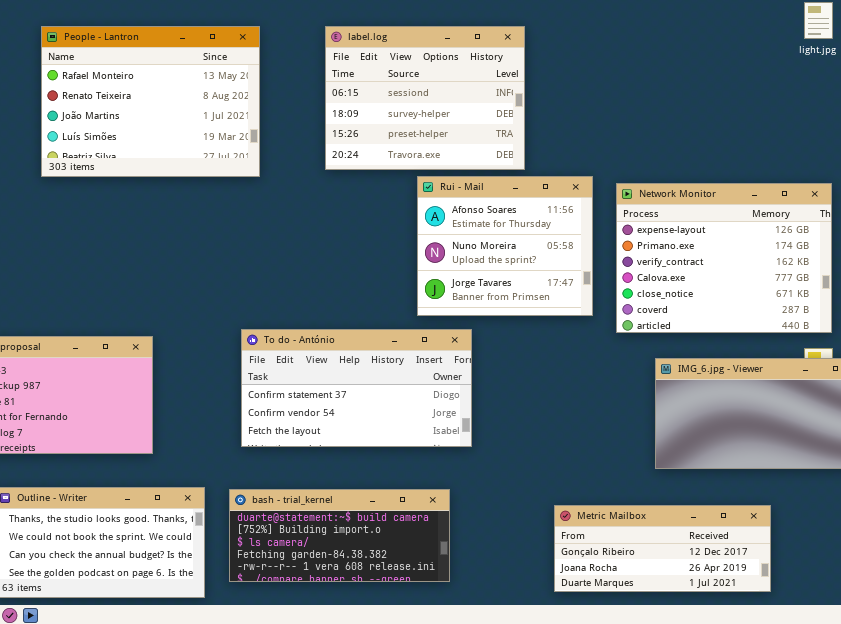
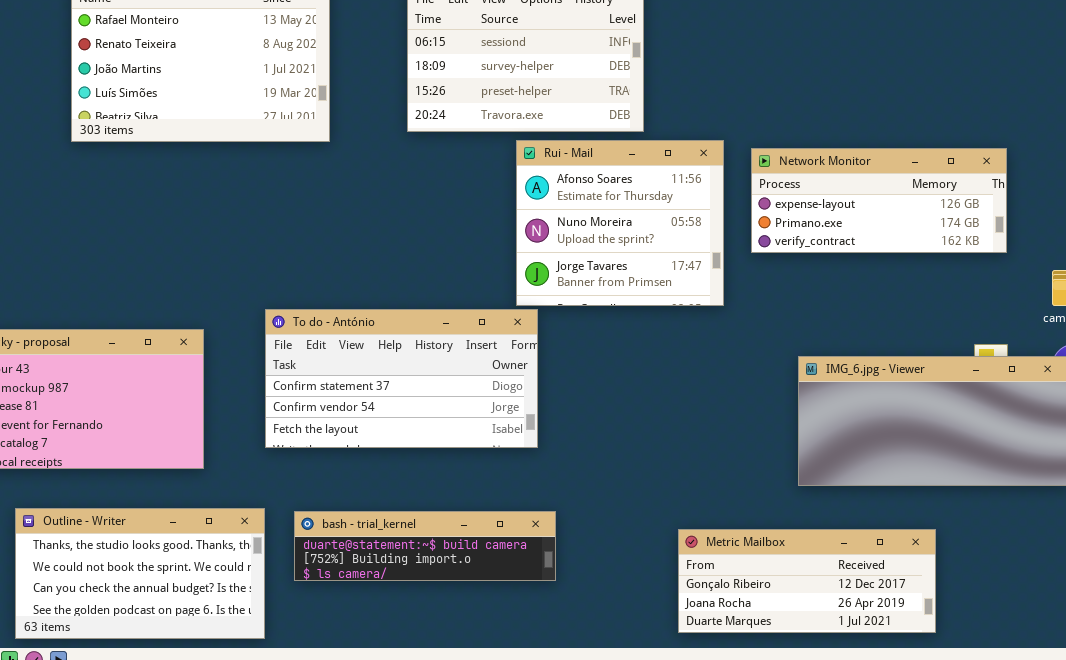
Network Monitor: [616,183,832,333] -> [751,148,1007,253], resized
To do - António: [241,329,472,447] -> [265,309,538,448], moved
bash - trial_kernel: [229,489,450,582] -> [294,511,556,581], resized

